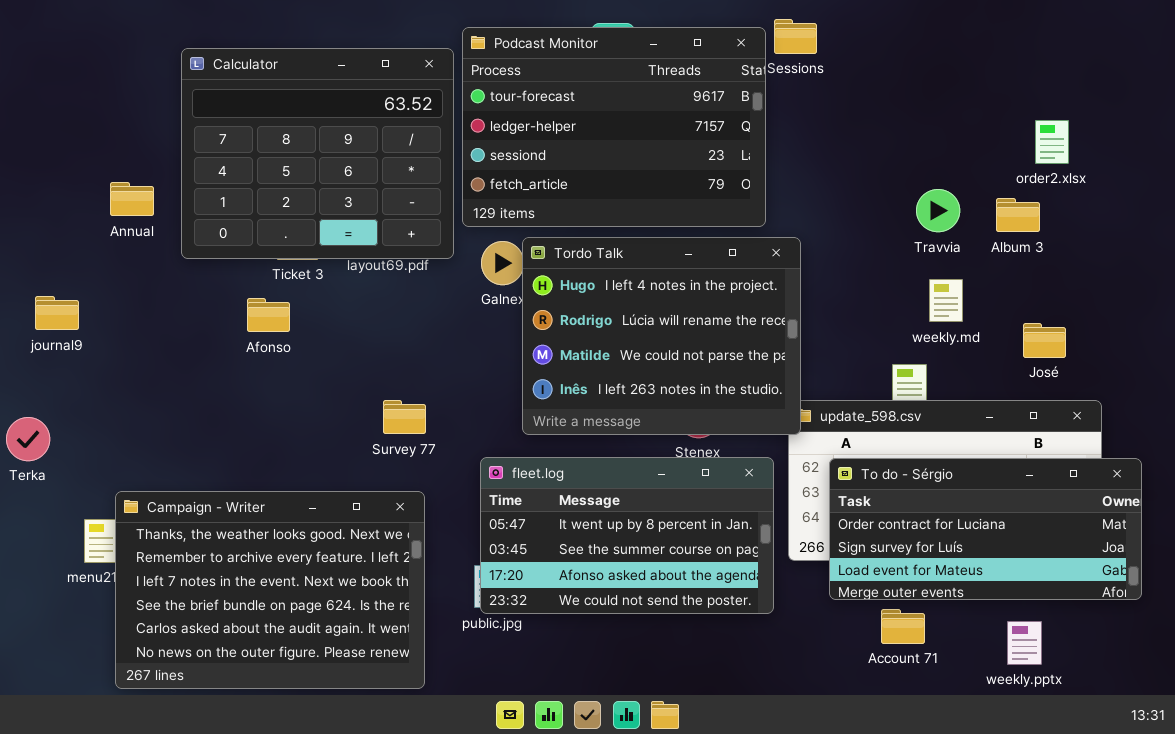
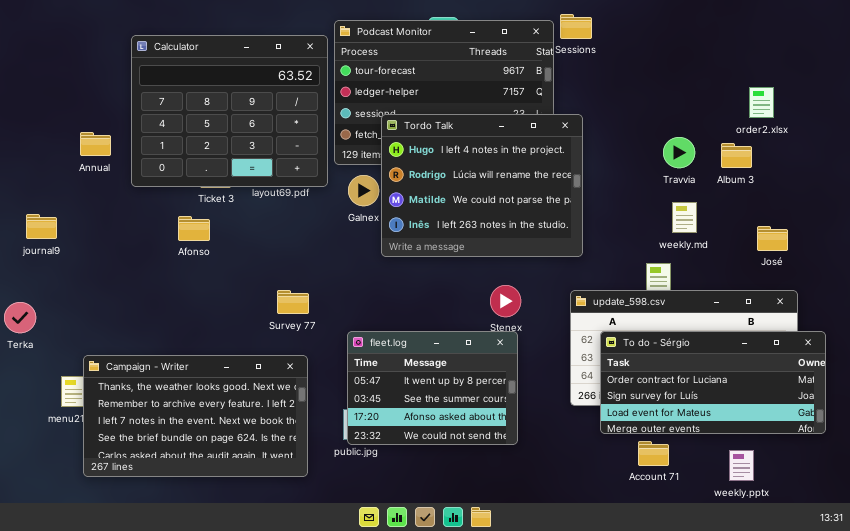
Tordo Talk: [522,237,801,435] -> [381,114,583,257], moved
José: [1023,323,1066,358] -> [757,226,788,251], moved
fleet.log: [480,457,774,614] -> [347,331,518,445], resized
Campaign - Writer: [115,491,425,689] -> [83,355,308,477], resized

